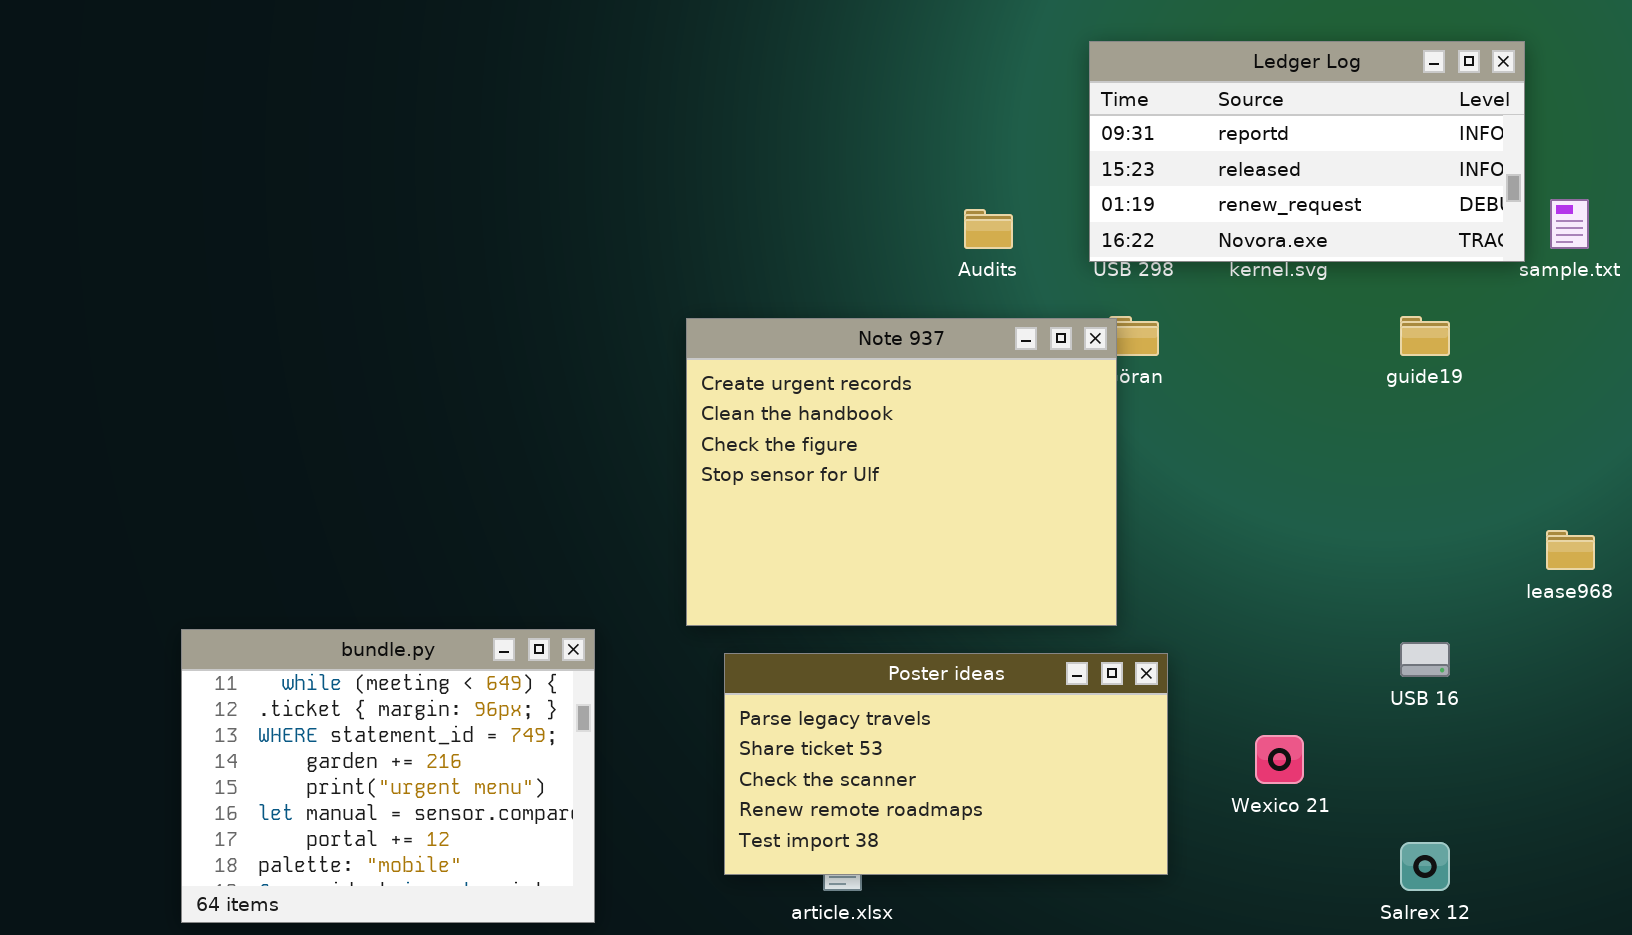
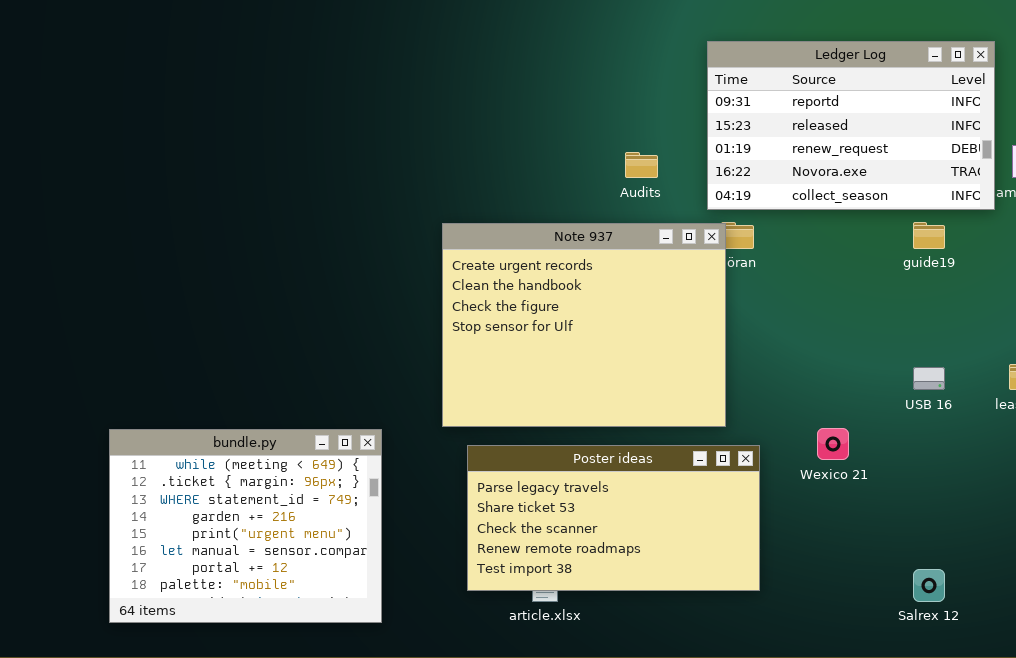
Ledger Log: [1089,41,1525,262] -> [707,41,995,210], resized
USB 16: [1400,642,1450,677] -> [913,367,945,390], moved
Wexico 21: [1255,735,1304,784] -> [817,428,849,460], moved

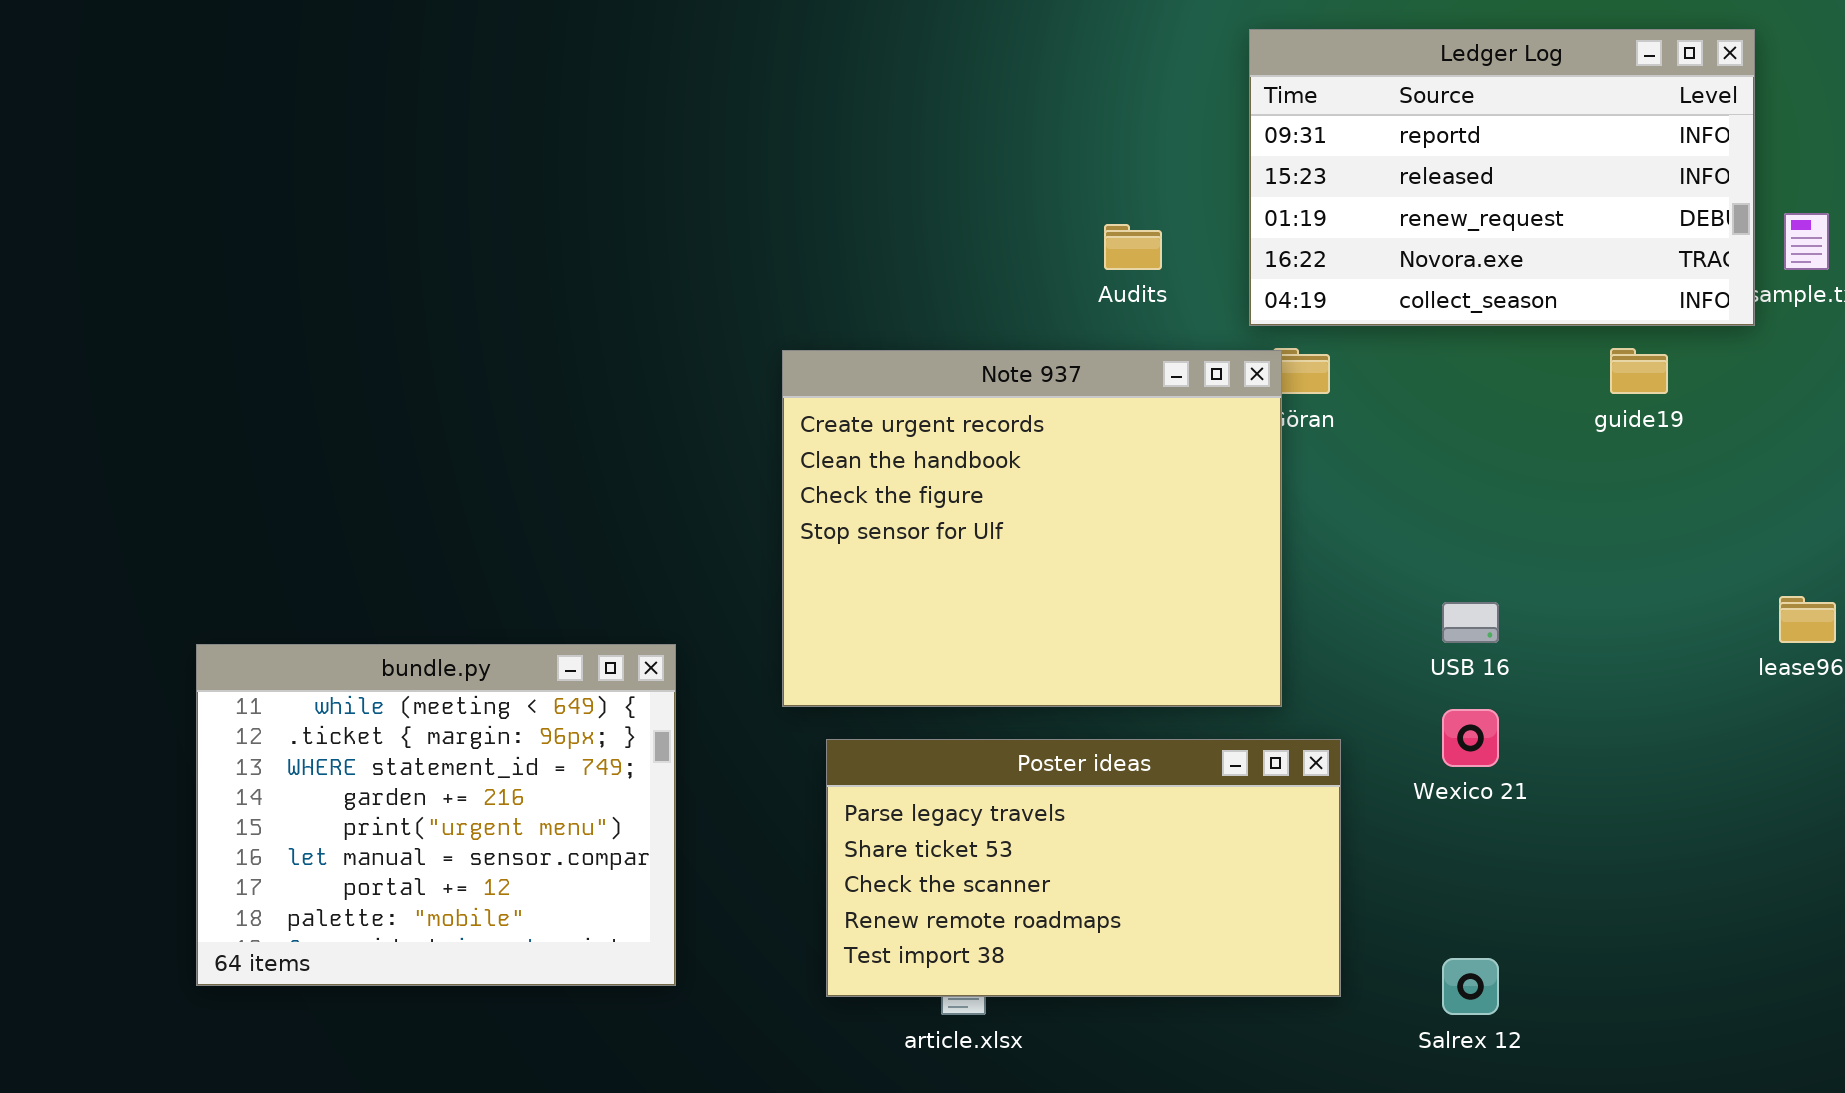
USB 16: [913,367,945,390] -> [1442,602,1499,643], moved
bundle.py: [109,429,382,623] -> [196,644,676,986], moved
Salrex 12: [913,569,945,602] -> [1442,958,1499,1015], moved

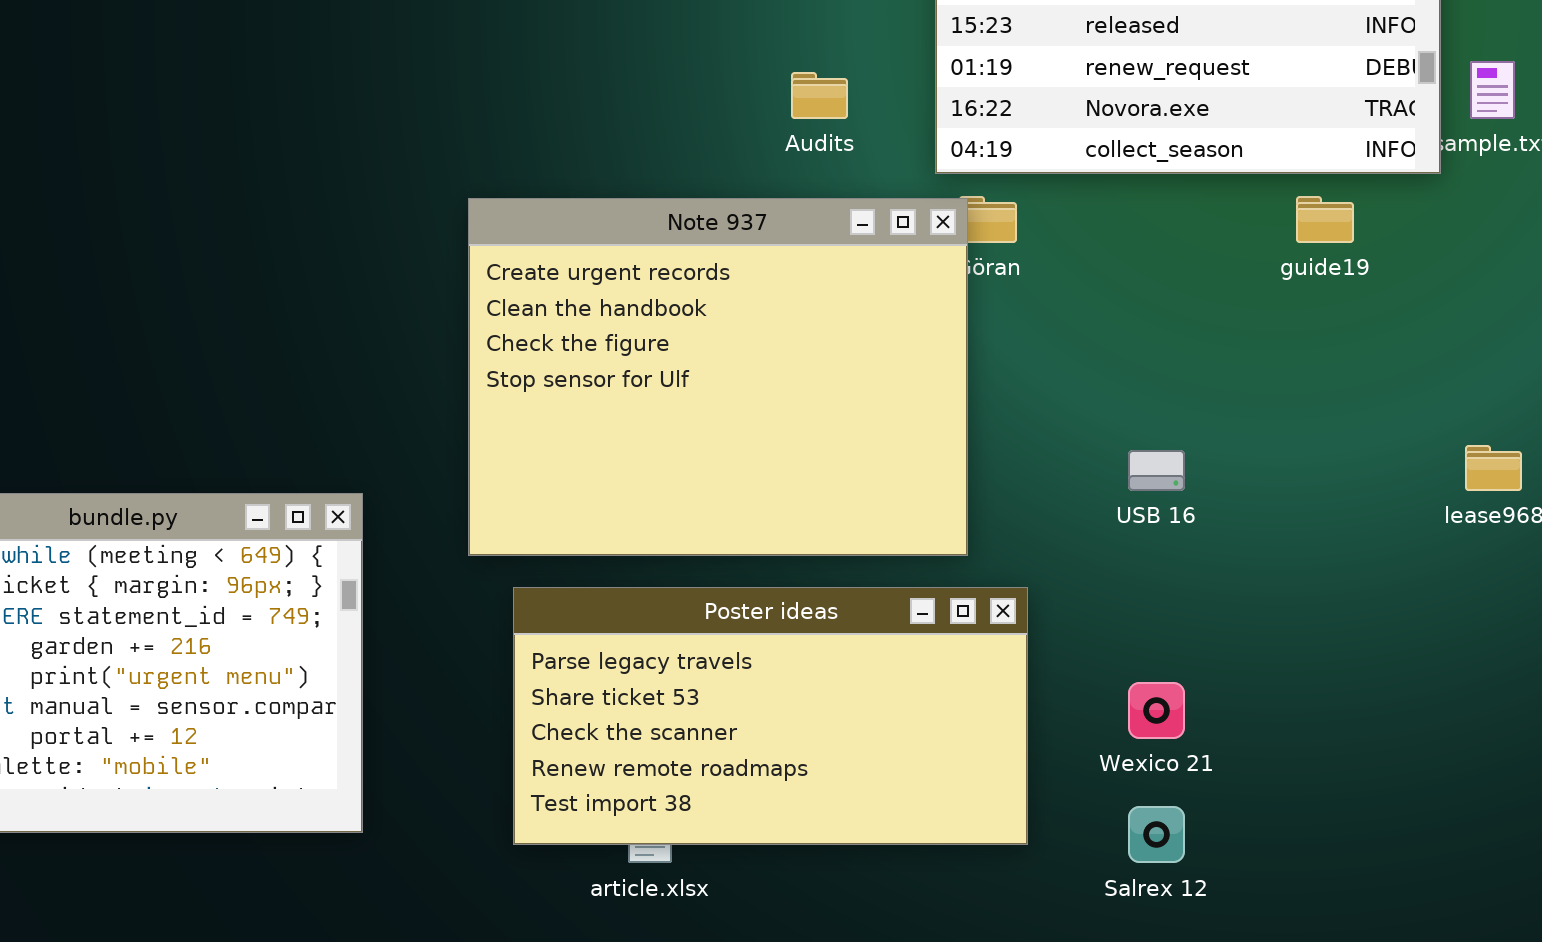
Wexico 21: [1442,709,1499,767] -> [1128,682,1185,739], moved

